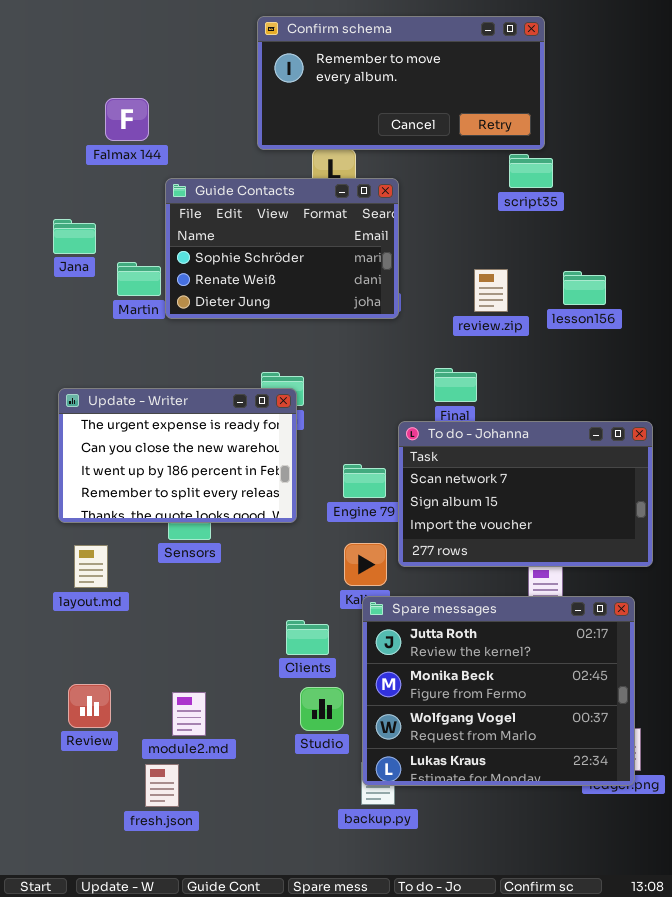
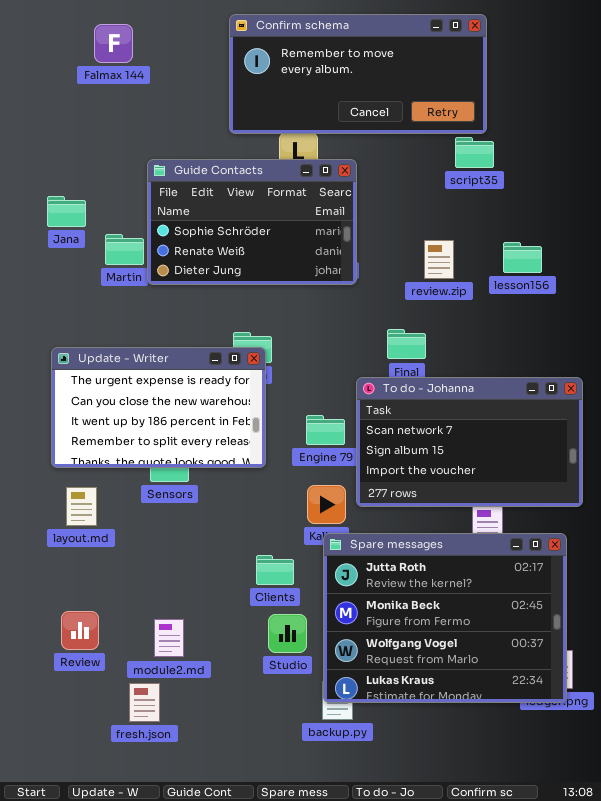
Falmax 144: [105,98,149,141] -> [94,24,133,63], moved

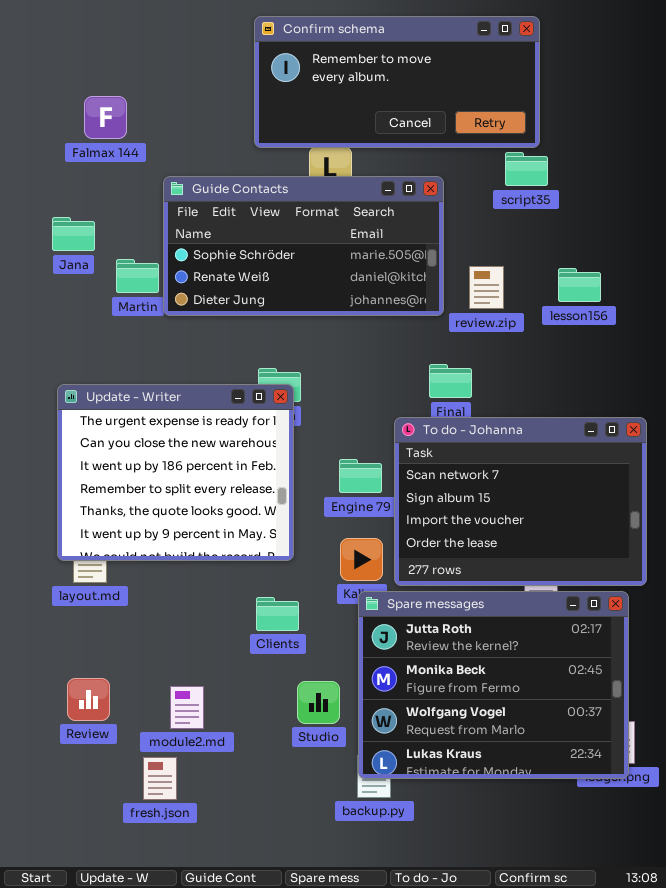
Falmax 144: [94,24,133,63] -> [84,96,127,139], moved
Guide Contacts: [147,159,357,285] -> [163,176,444,316], resized
Update - Writer: [51,347,266,468] -> [57,384,294,561], resized
To do - Johanna: [356,377,583,507] -> [394,417,647,586], resized
Clients: [256,555,294,585] -> [256,597,299,631], moved

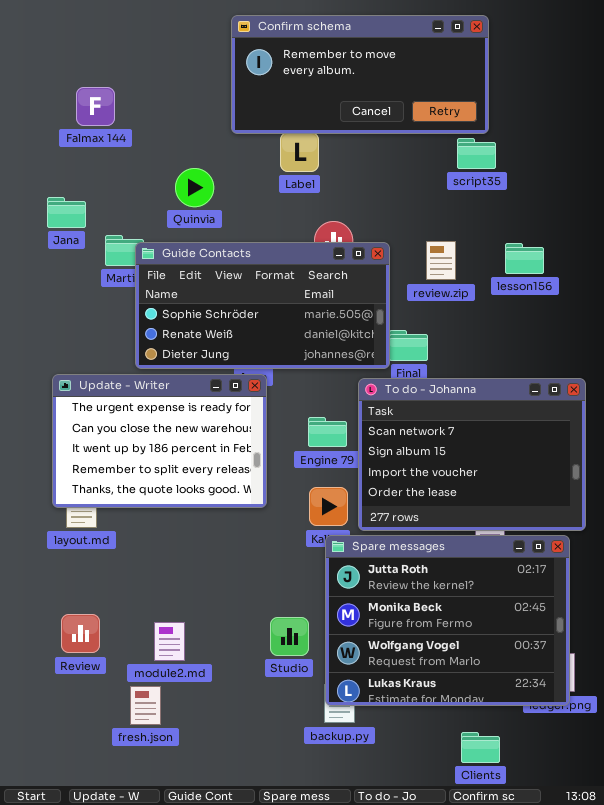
Guide Contacts: [163,176,444,316] -> [135,242,390,369], moved
Update - Writer: [57,384,294,561] -> [52,374,267,508], resized
Clients: [256,597,299,631] -> [461,732,500,763], moved

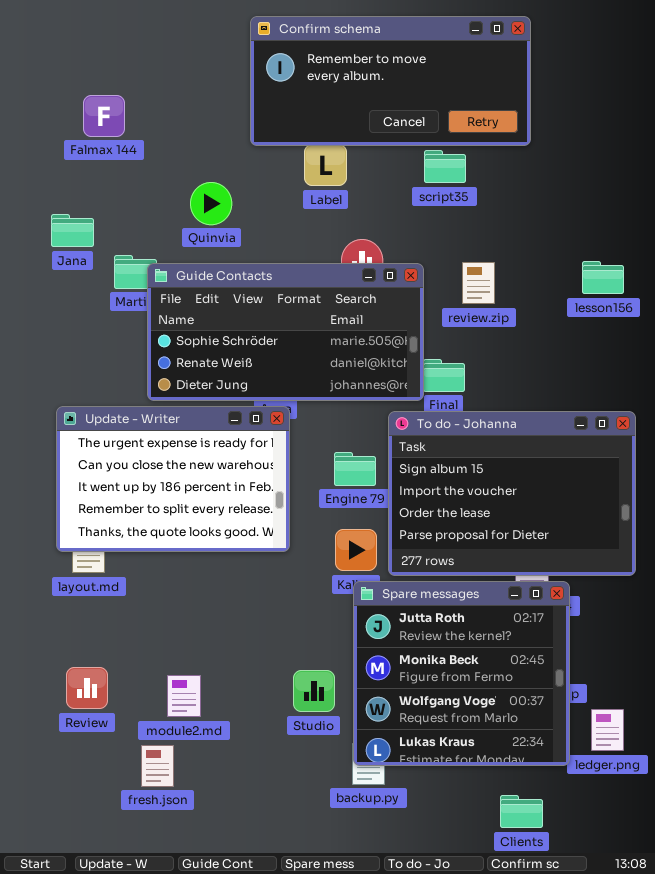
script35: [457,138,496,169] -> [424,150,466,183], moved
lesson156: [505,243,544,274] -> [582,261,624,294], moved
To do - Johanna: [358,378,586,531] -> [388,411,636,576], scrolled down 1 row
Spare messages: [325,535,570,706] -> [353,581,570,766], resized

